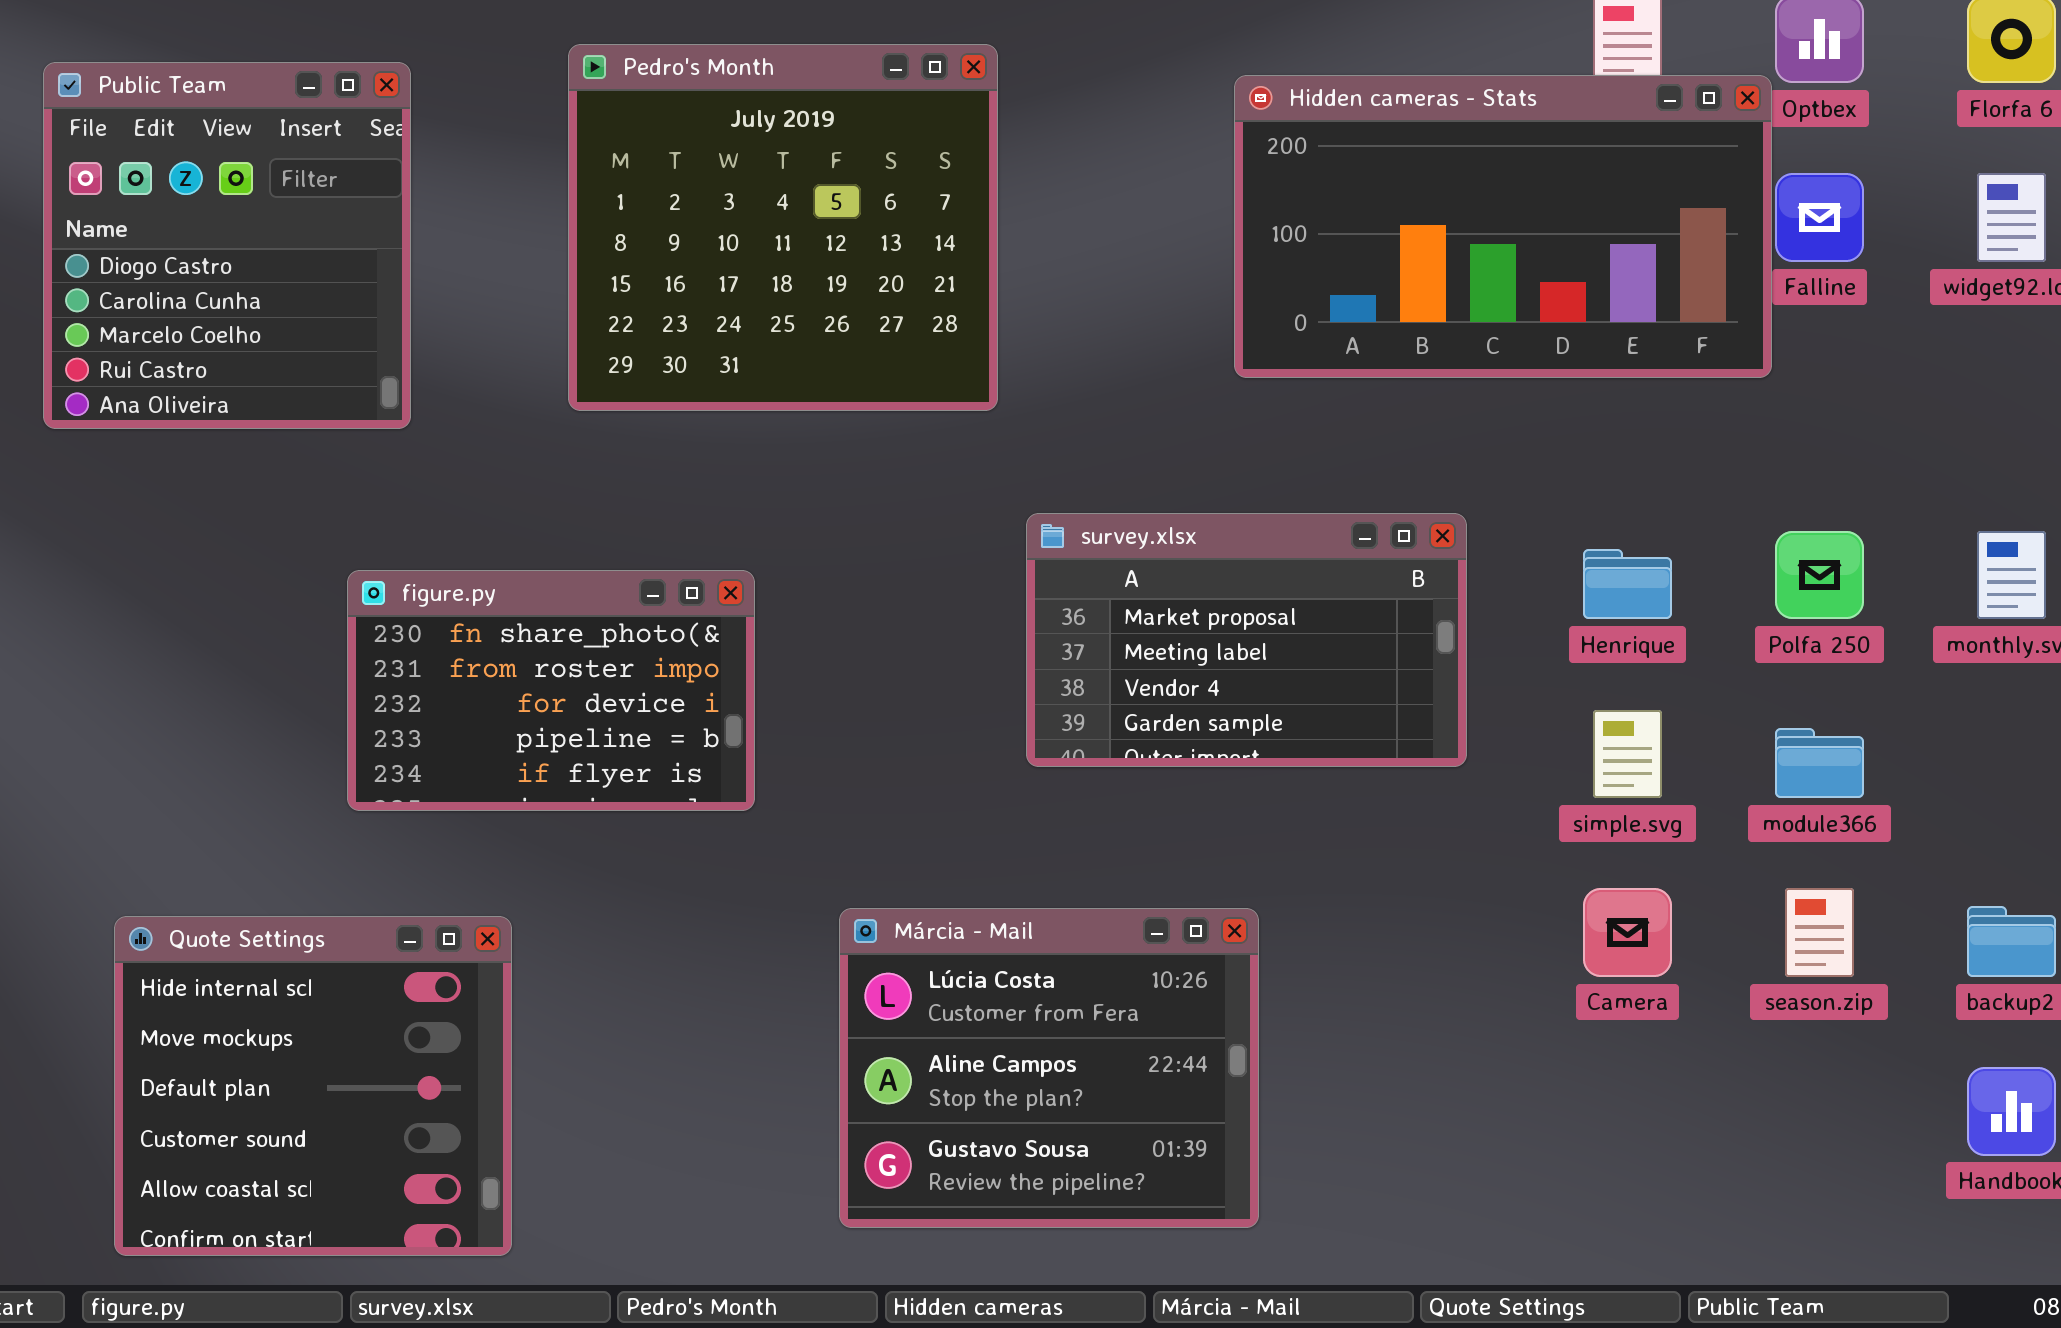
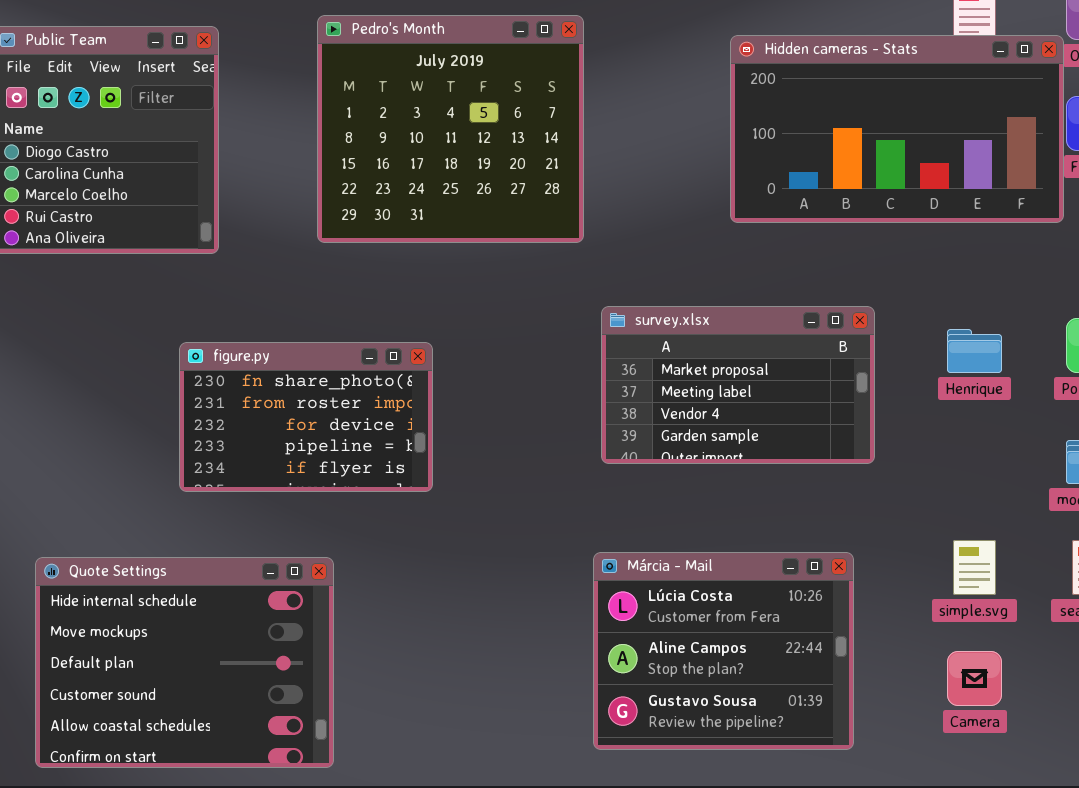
simple.svg: [1593,710,1662,798] -> [953,540,996,595], moved
Camera: [1583,888,1672,977] -> [947,651,1002,706], moved
Márcia - Mail: [839,908,1259,1228] -> [593,552,854,750], moved
Quote Settings: [114,916,512,1256] -> [35,557,334,768], resized

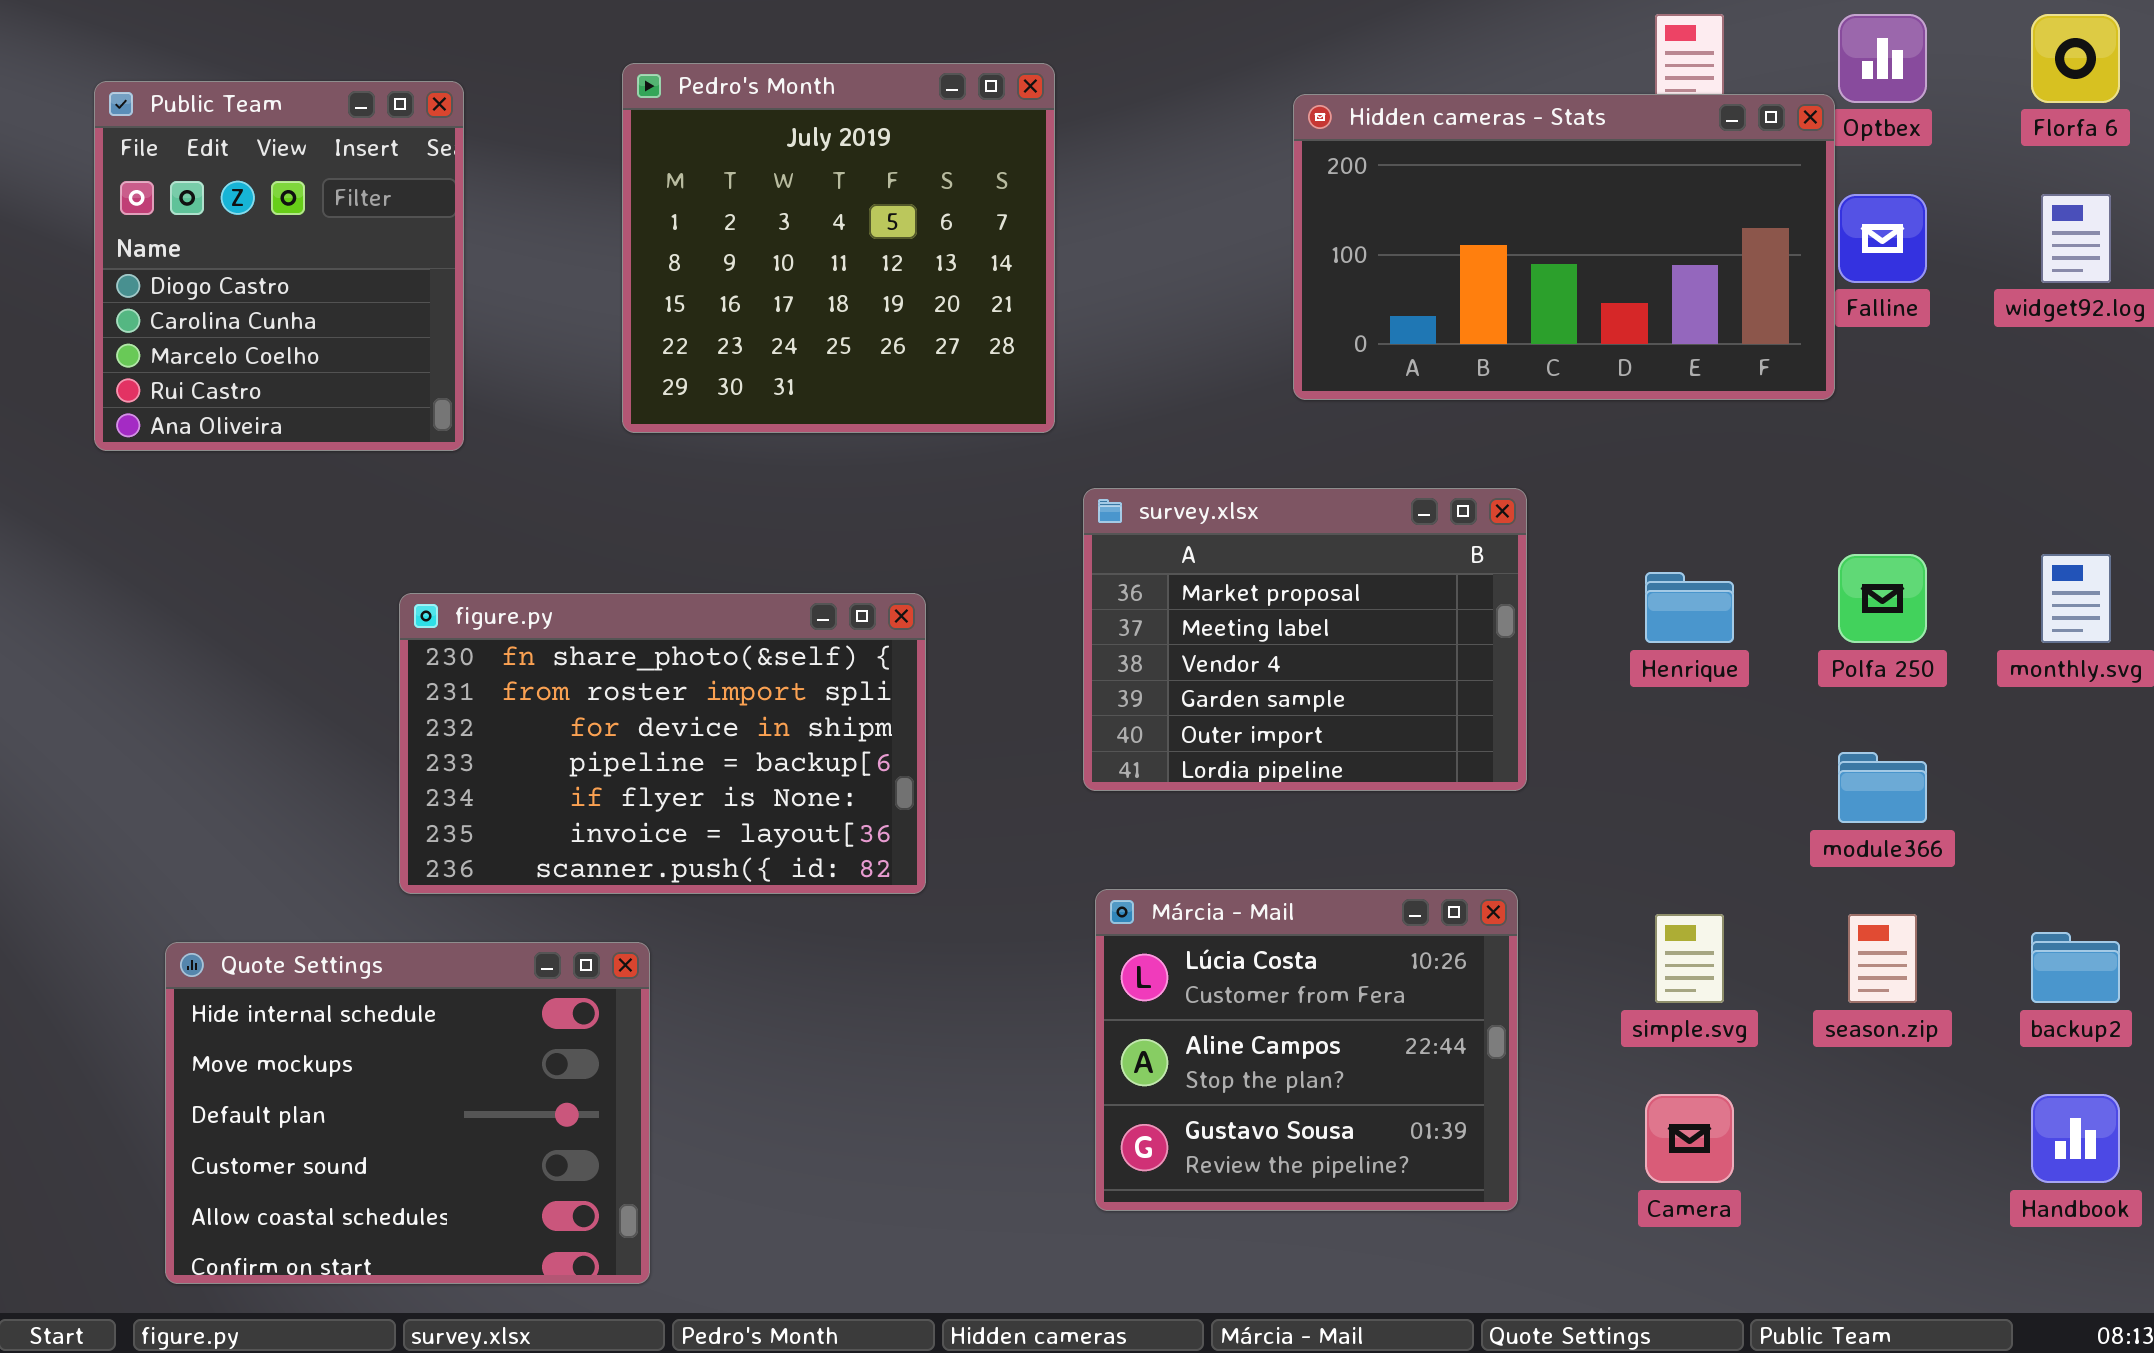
survey.xlsx: [601,306,875,464] -> [1083,488,1527,791], resized
figure.py: [179,342,433,492] -> [399,593,926,894], resized
Márcia - Mail: [593,552,854,750] -> [1095,889,1518,1211], moved

